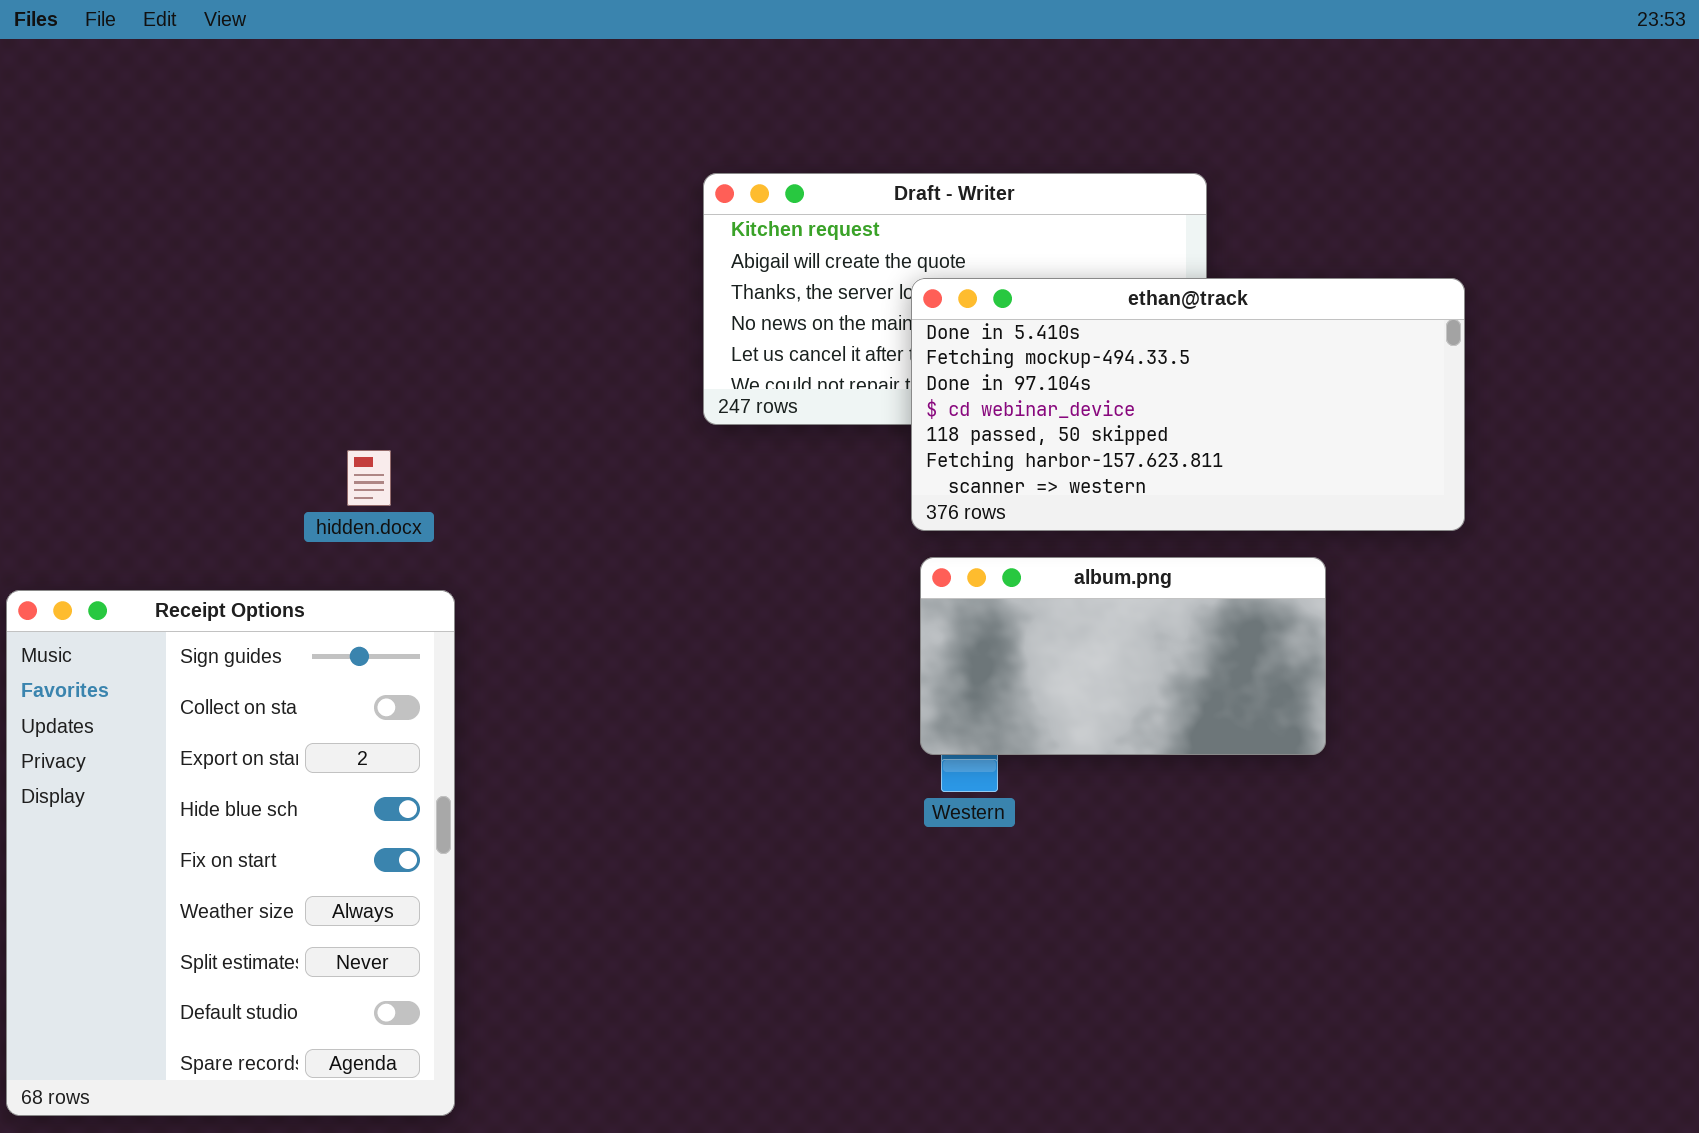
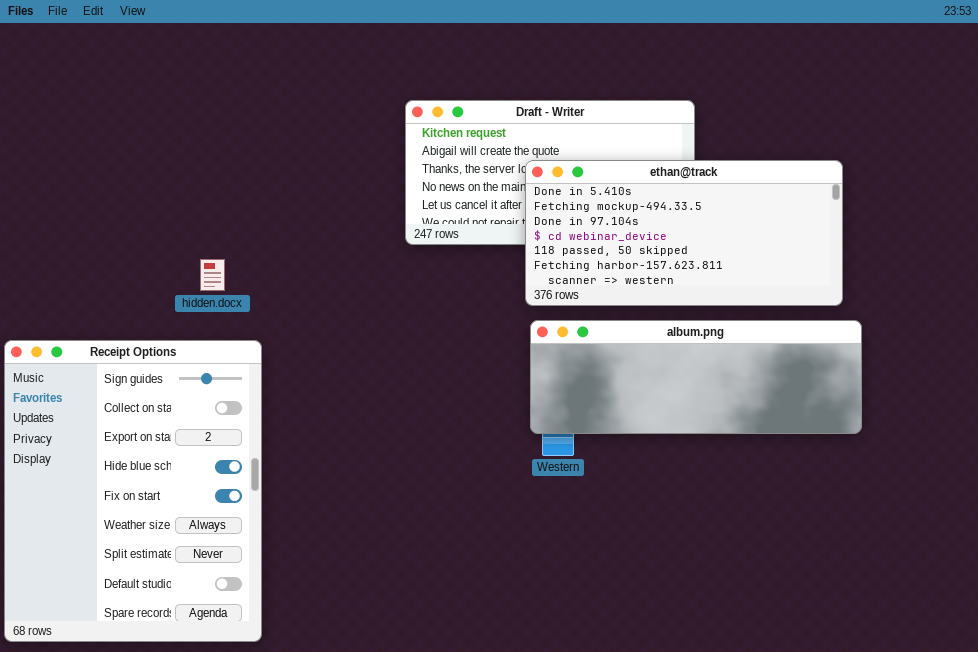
album.png: [920,557,1326,755] -> [530,320,862,434], resized

